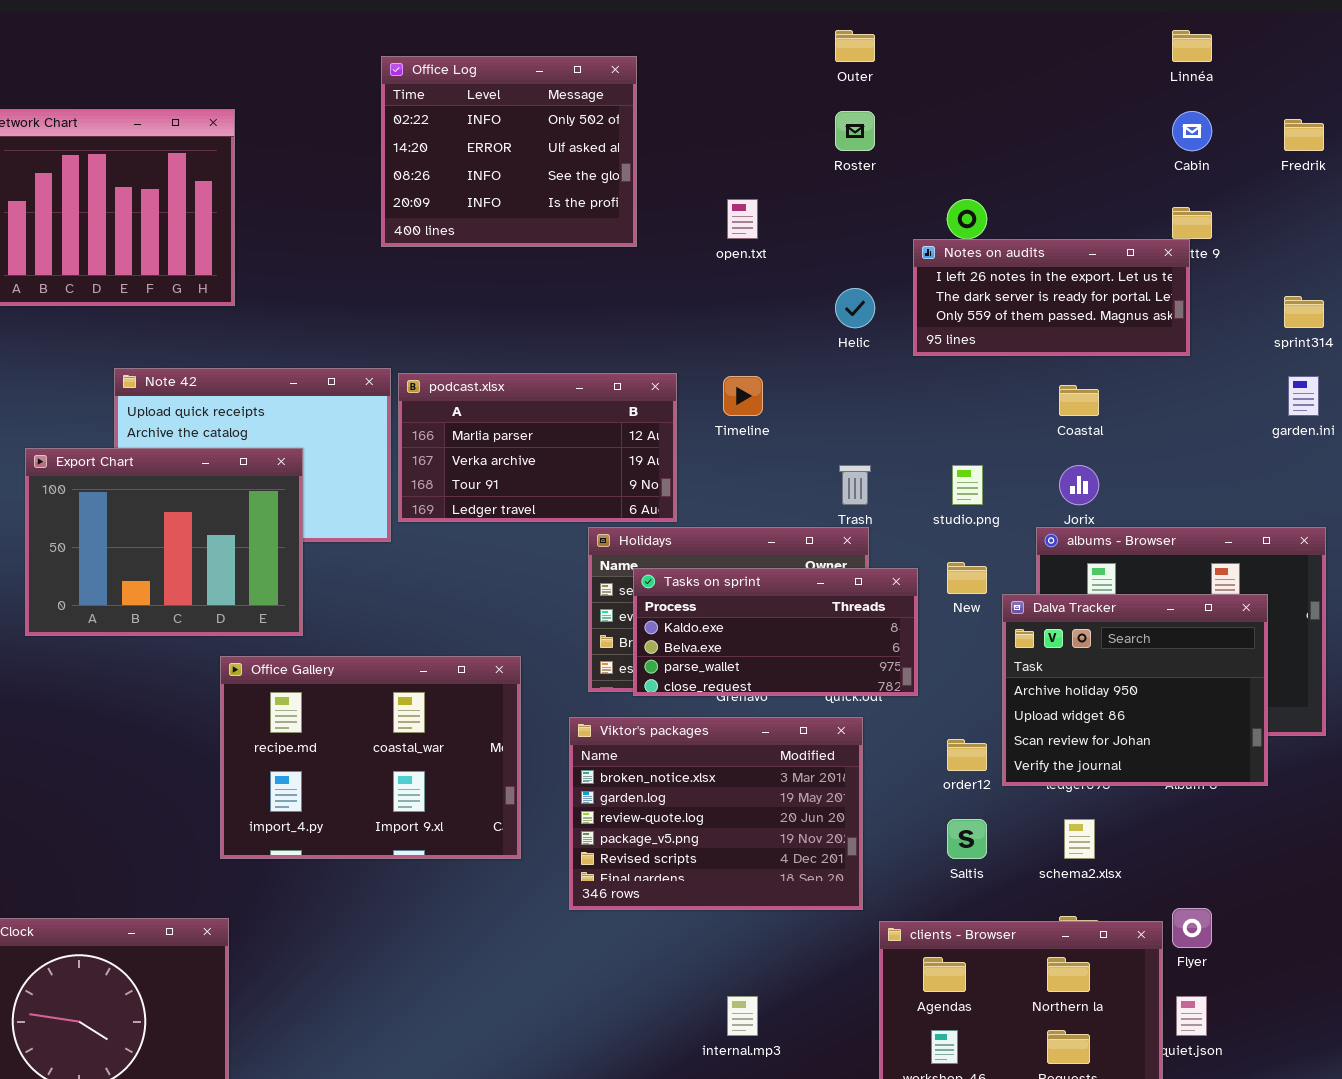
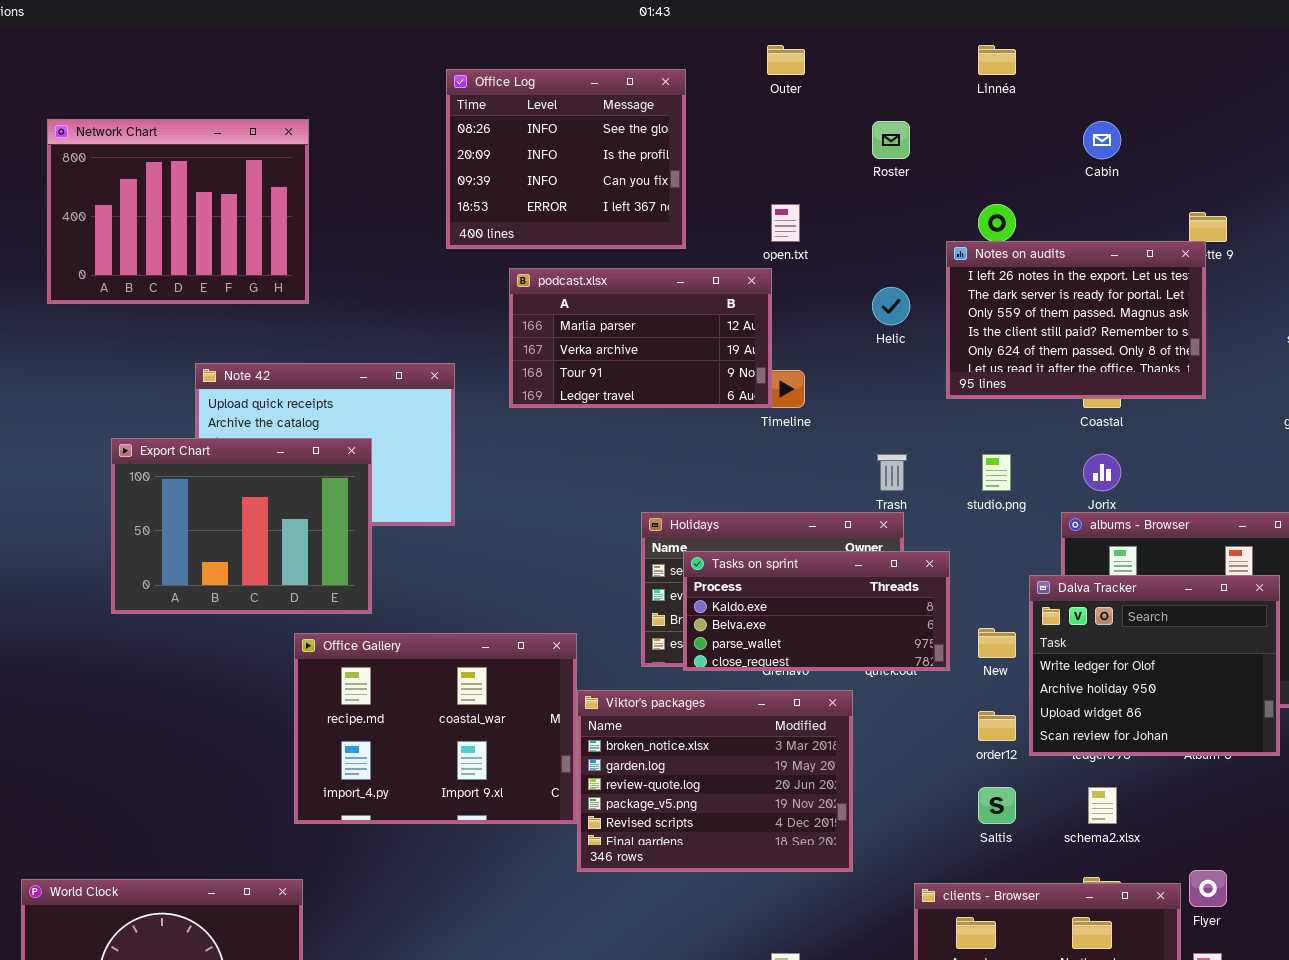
Outer: [835,30,875,62] -> [767,45,805,75], moved
Linnéa: [1172,30,1212,62] -> [978,45,1016,75], moved
Office Log: [381,56,637,247] -> [446,69,686,249], scrolled down 2 rows
Cabin: [1172,111,1212,151] -> [1083,121,1121,159], moved
Notes on audits: [913,239,1190,356] -> [946,241,1206,399], resized
podcast.xlsx: [398,373,677,522] -> [509,268,772,408], moved
New: [947,562,987,594] -> [978,628,1016,658], moved
Dalva Tracker: [1002,594,1268,786] -> [1029,575,1280,756], scrolled up 1 row
Viktor's packages: [569,717,863,910] -> [577,690,853,872], moved

